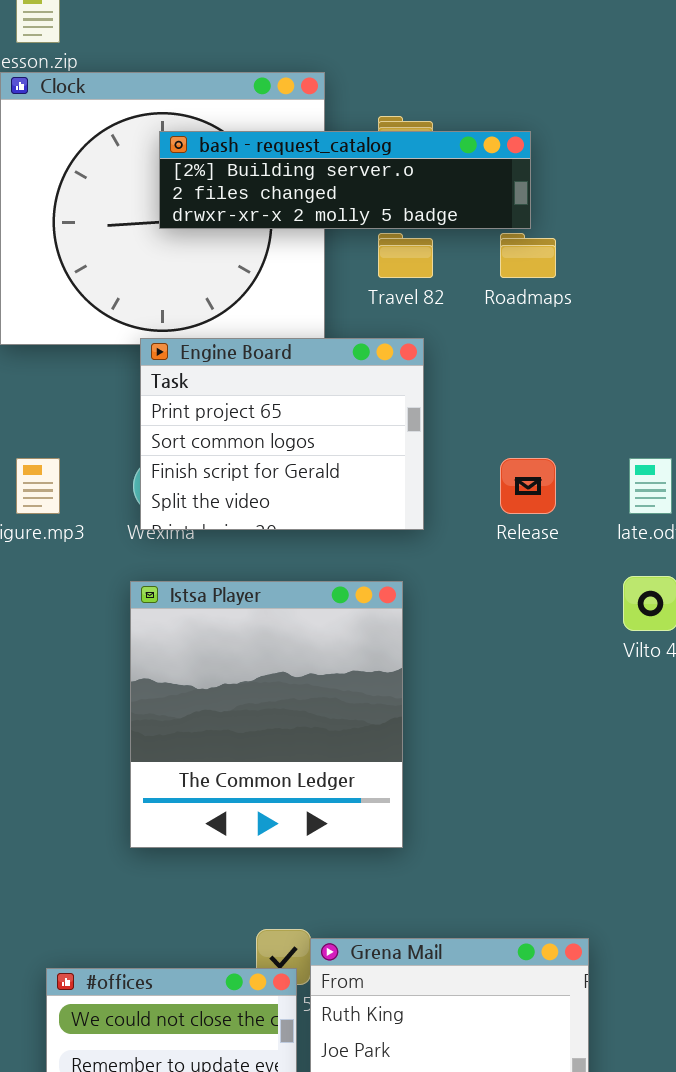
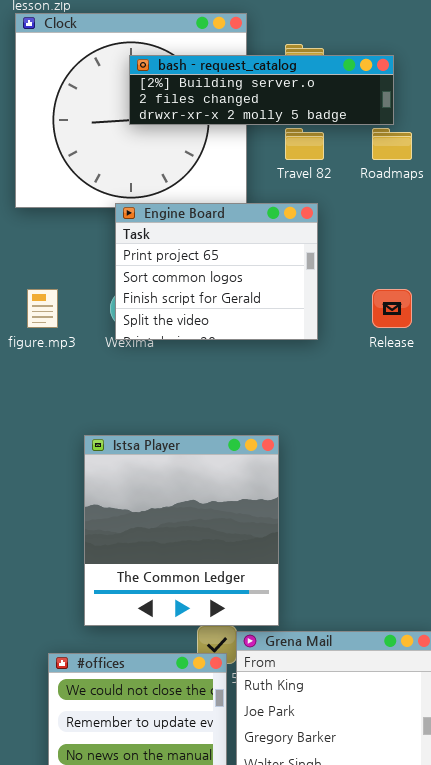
Istsa Player: [130,581,403,848] -> [84,435,279,626], moved

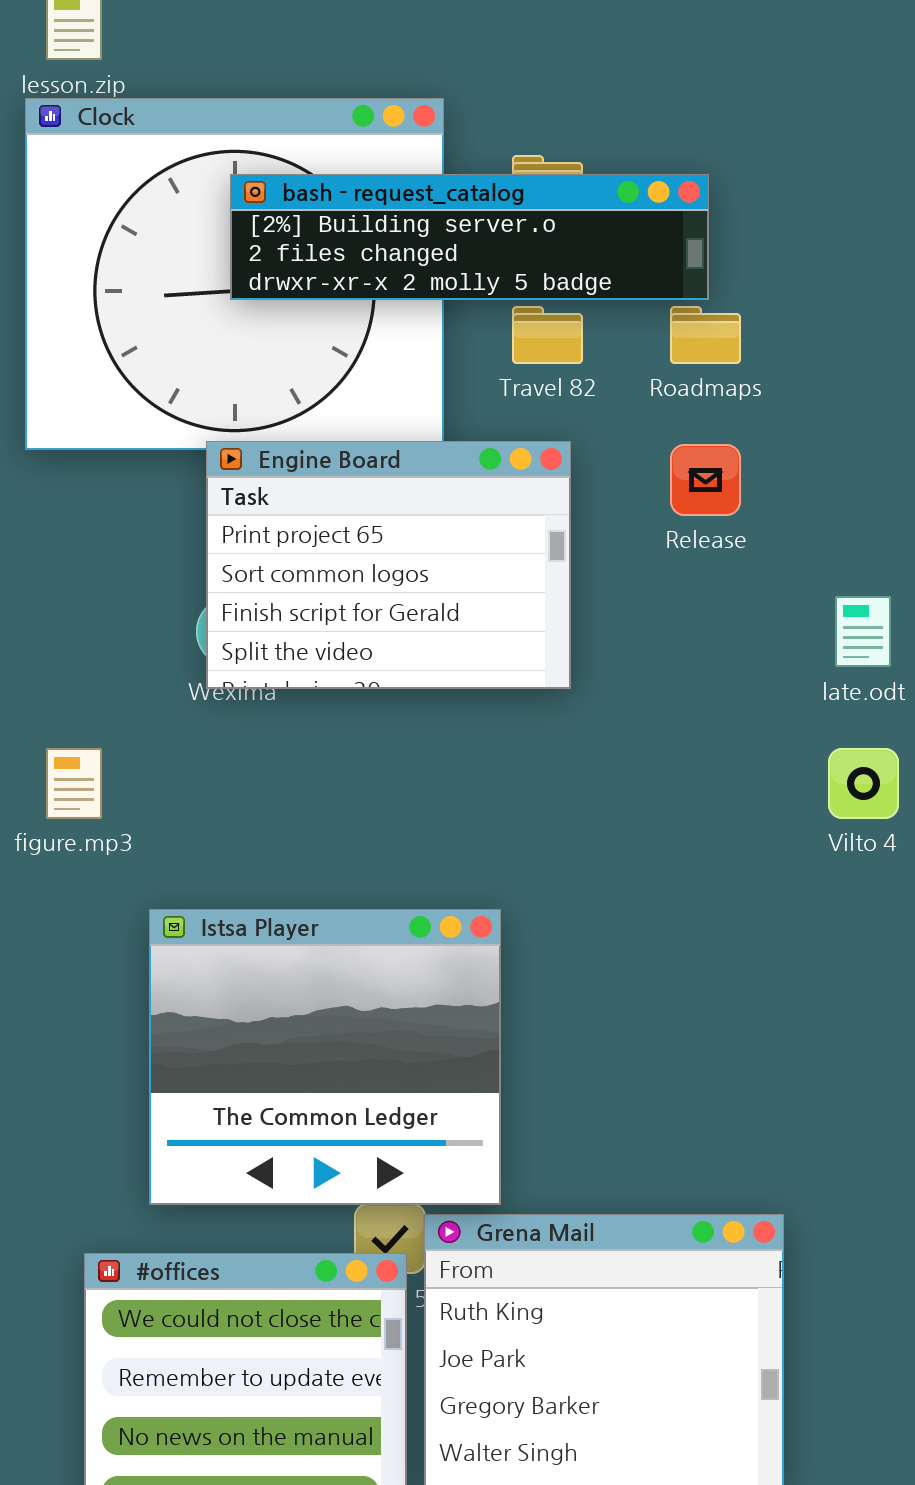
figure.mp3: [27,289,58,328] -> [46,748,102,819], moved
Release: [372,289,412,328] -> [670,444,741,516], moved
Istsa Player: [84,435,279,626] -> [149,909,501,1205], resized

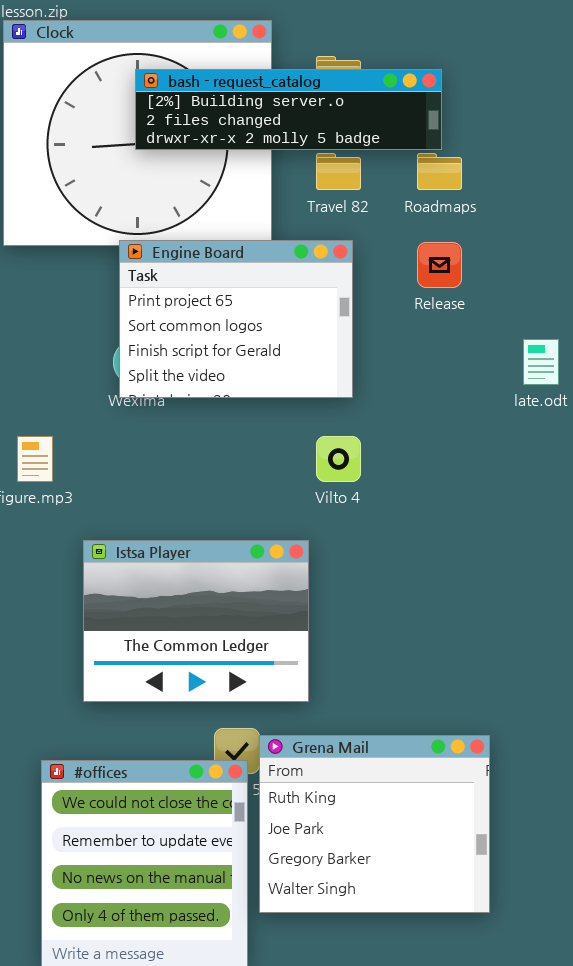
Vilto 4: [828,748,899,819] -> [316,436,361,482], moved
Istsa Player: [149,909,501,1205] -> [83,540,309,702], resized

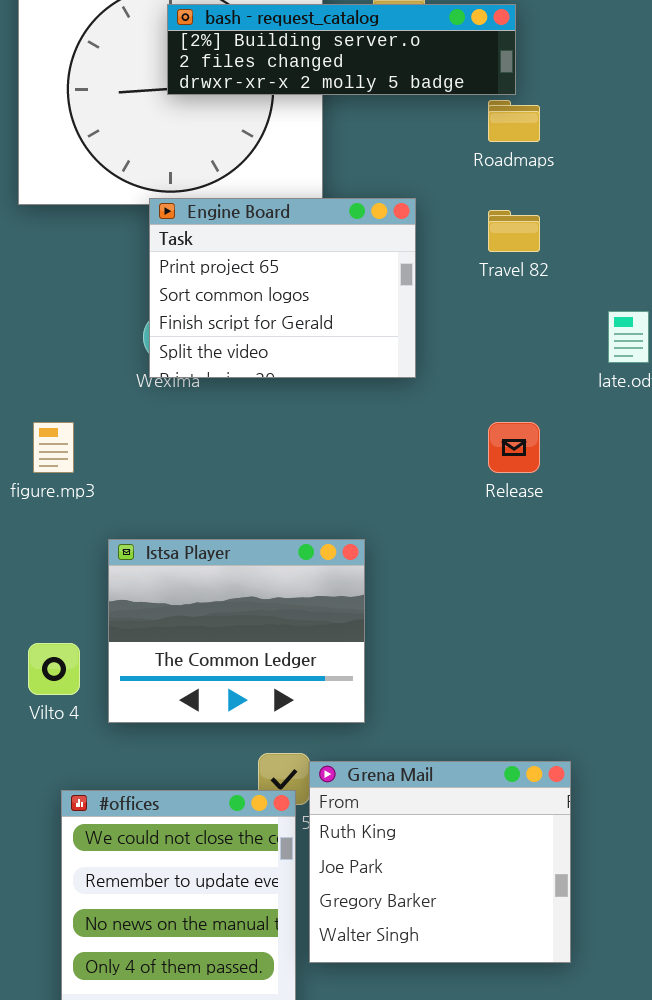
Travel 82: [316,153,361,190] -> [488,210,540,252], moved
Release: [417,242,462,288] -> [488,422,540,473], moved
Vilto 4: [316,436,361,482] -> [28,643,80,695], moved

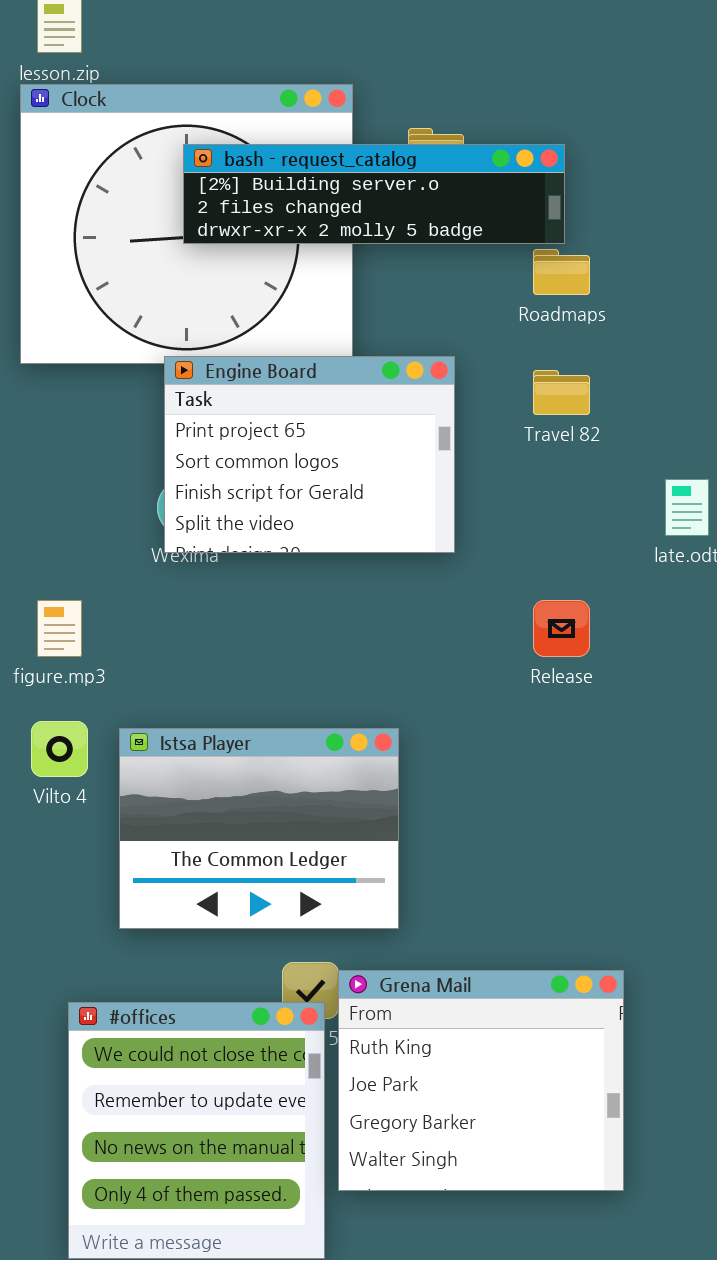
Vilto 4: [28,643,80,695] -> [31,721,88,777], moved

